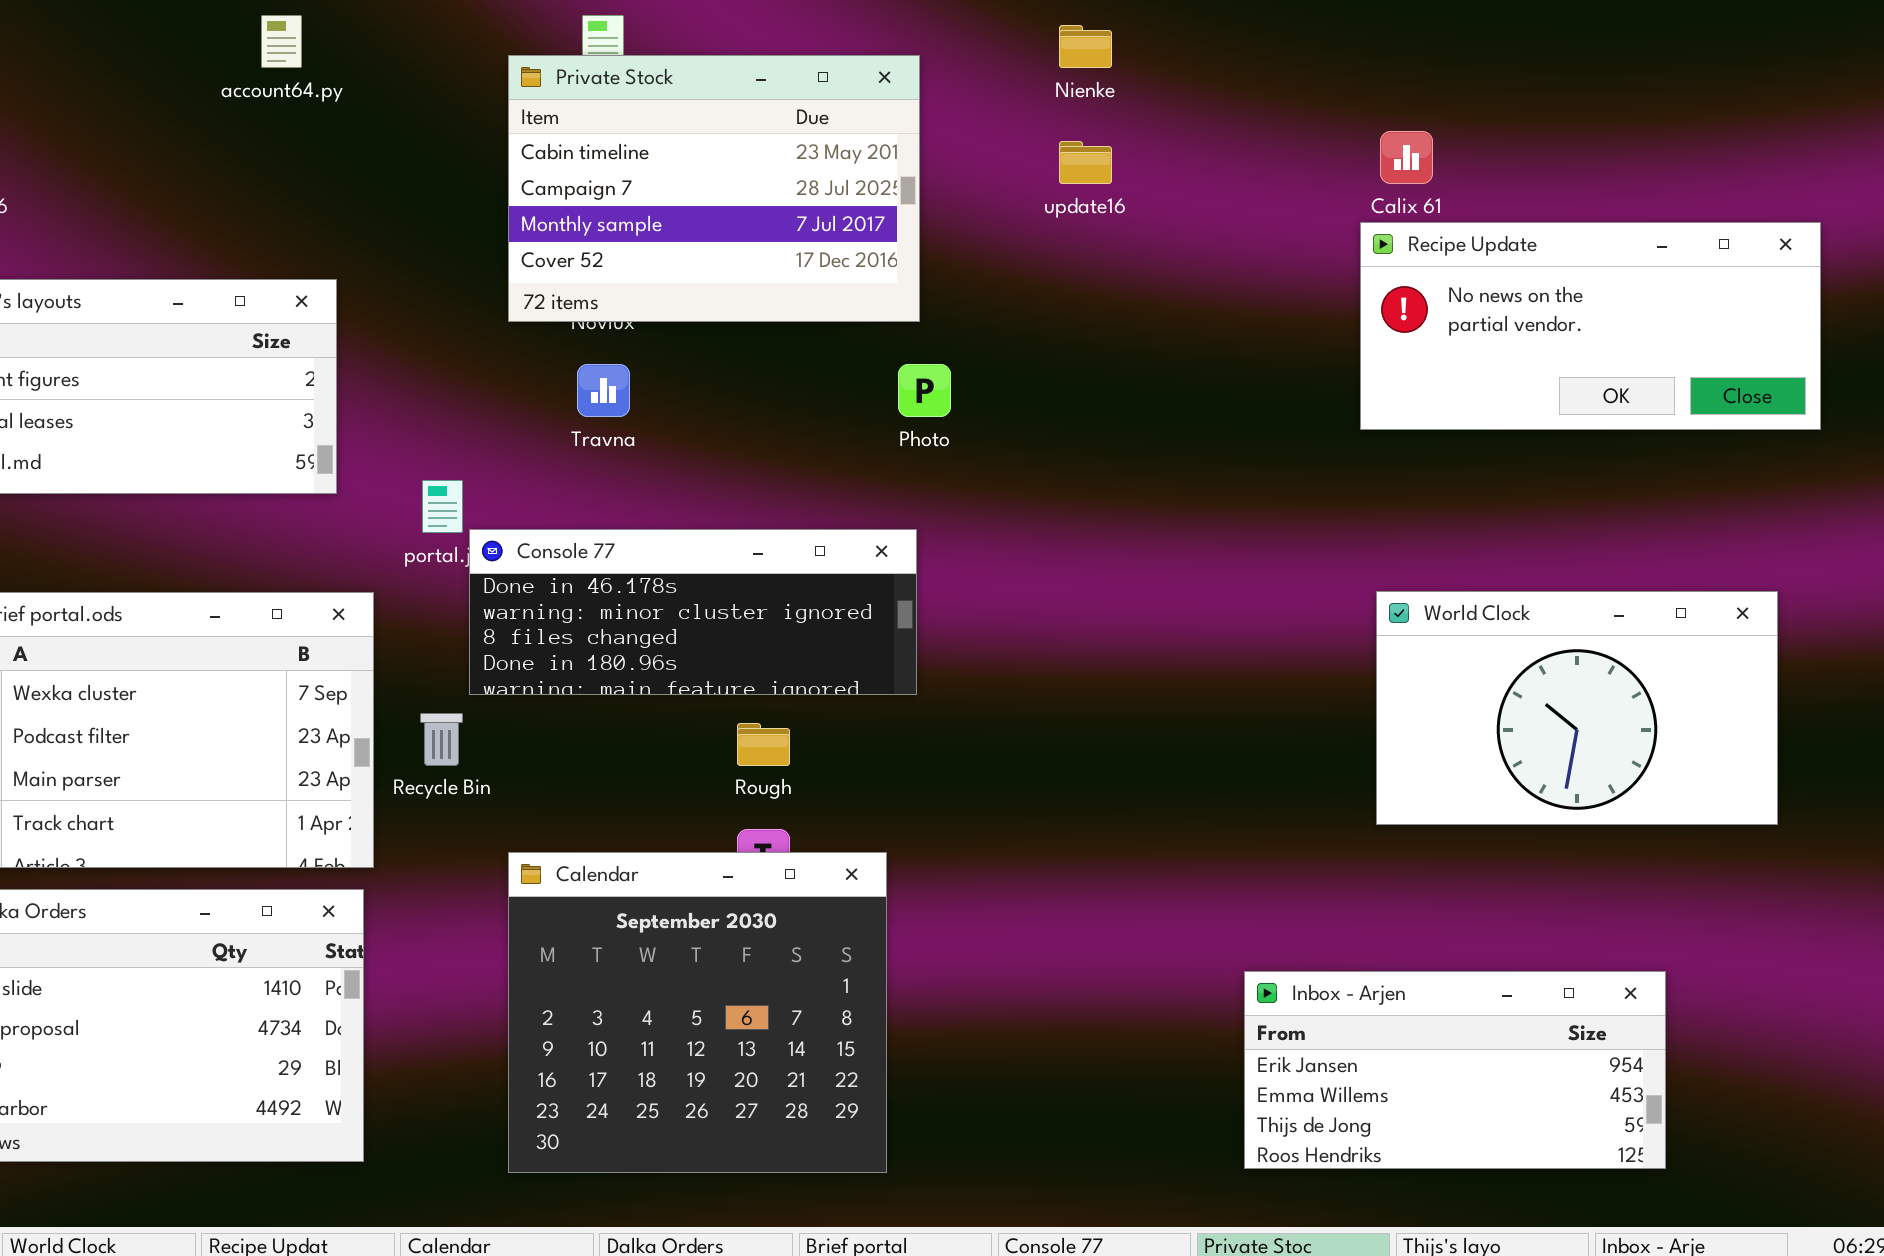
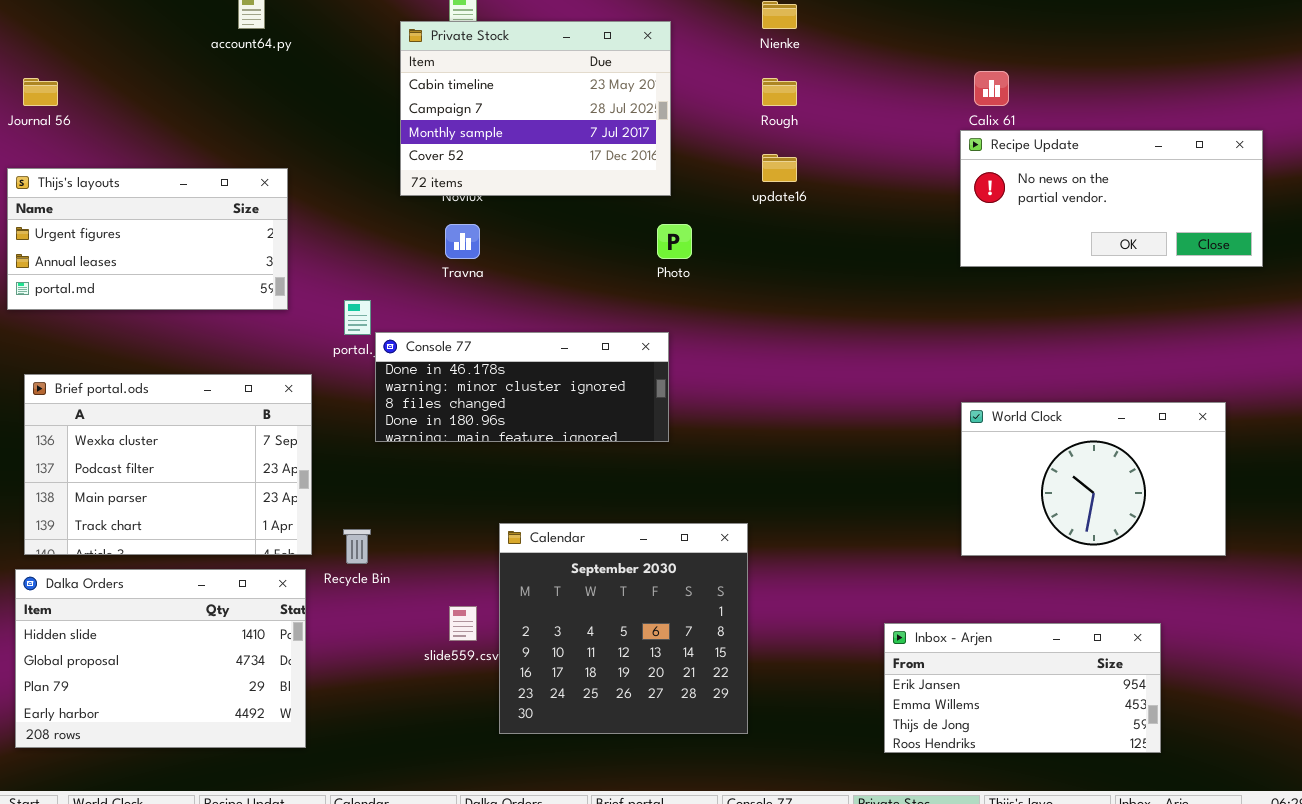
update16: [1059,141,1112,184] -> [762,154,797,182], moved
World Clock: [1376,591,1778,825] -> [961,402,1226,556], moved
Recycle Bin: [420,713,463,766] -> [343,529,371,564], moved
Rough: [737,723,790,766] -> [762,78,797,106], moved
Calendar: [508,852,887,1173] -> [499,523,748,734], moved

